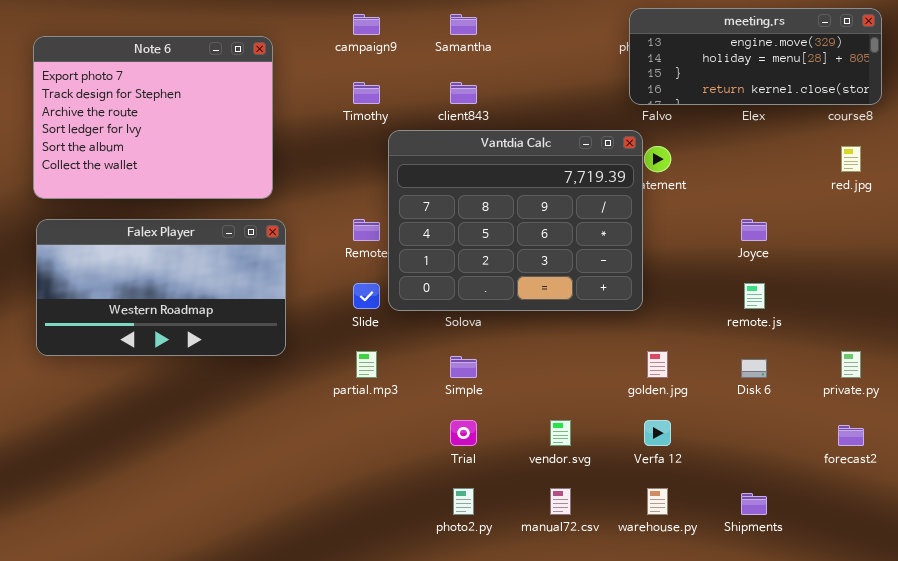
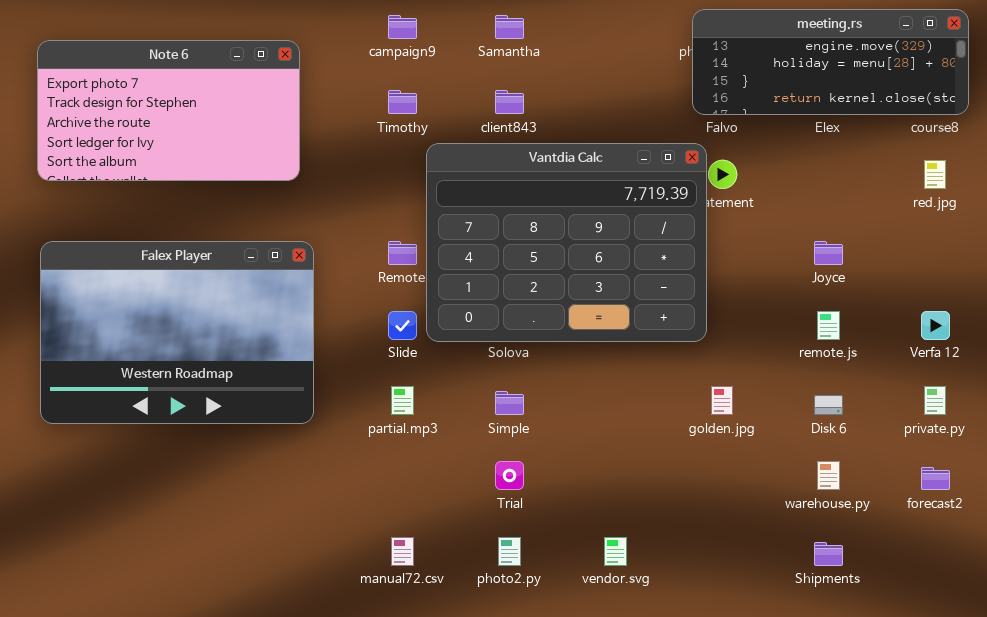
Note 6: [33,36,273,199] -> [37,40,300,181], resized
Falex Player: [36,219,286,356] -> [40,241,314,424], resized
vendor.svg: [550,420,571,446] -> [604,537,627,566], moved
Verfa 12: [644,420,671,446] -> [921,311,950,340], moved
manual72.csv: [550,488,571,515] -> [391,537,414,566], moved
warehouse.py: [647,488,668,515] -> [817,461,840,490], moved

